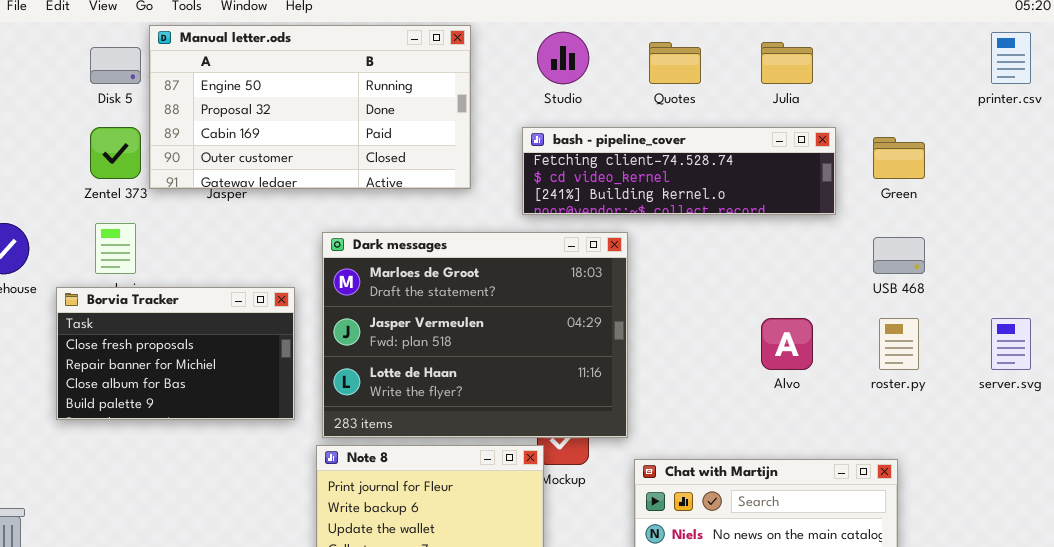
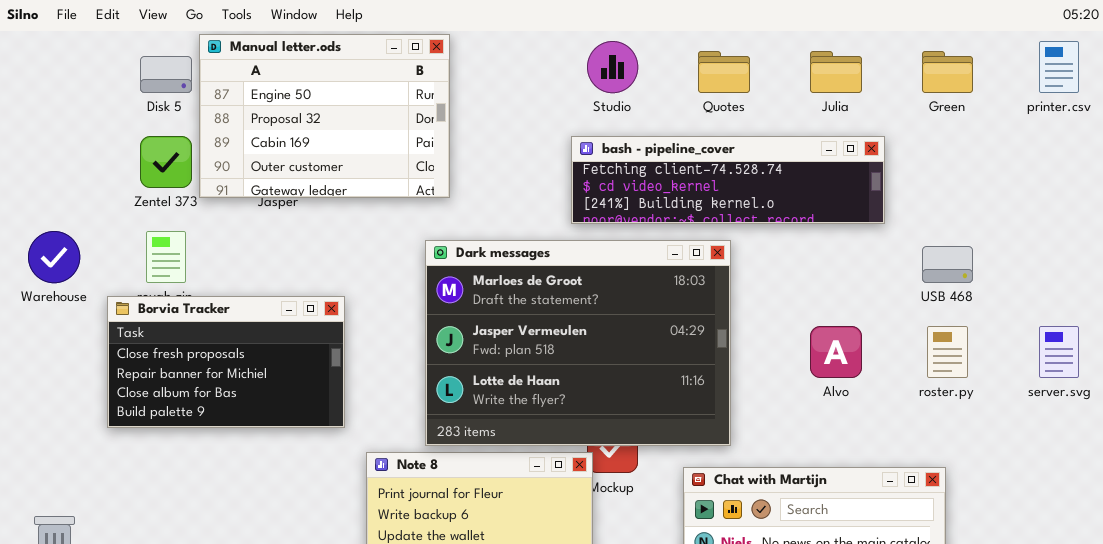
Manual letter.ods: [149,25,471,189] -> [199,34,450,198], resized
Green: [873,137,925,179] -> [922,51,973,93], moved
Dark messages: [322,232,628,438] -> [425,240,731,446], moved

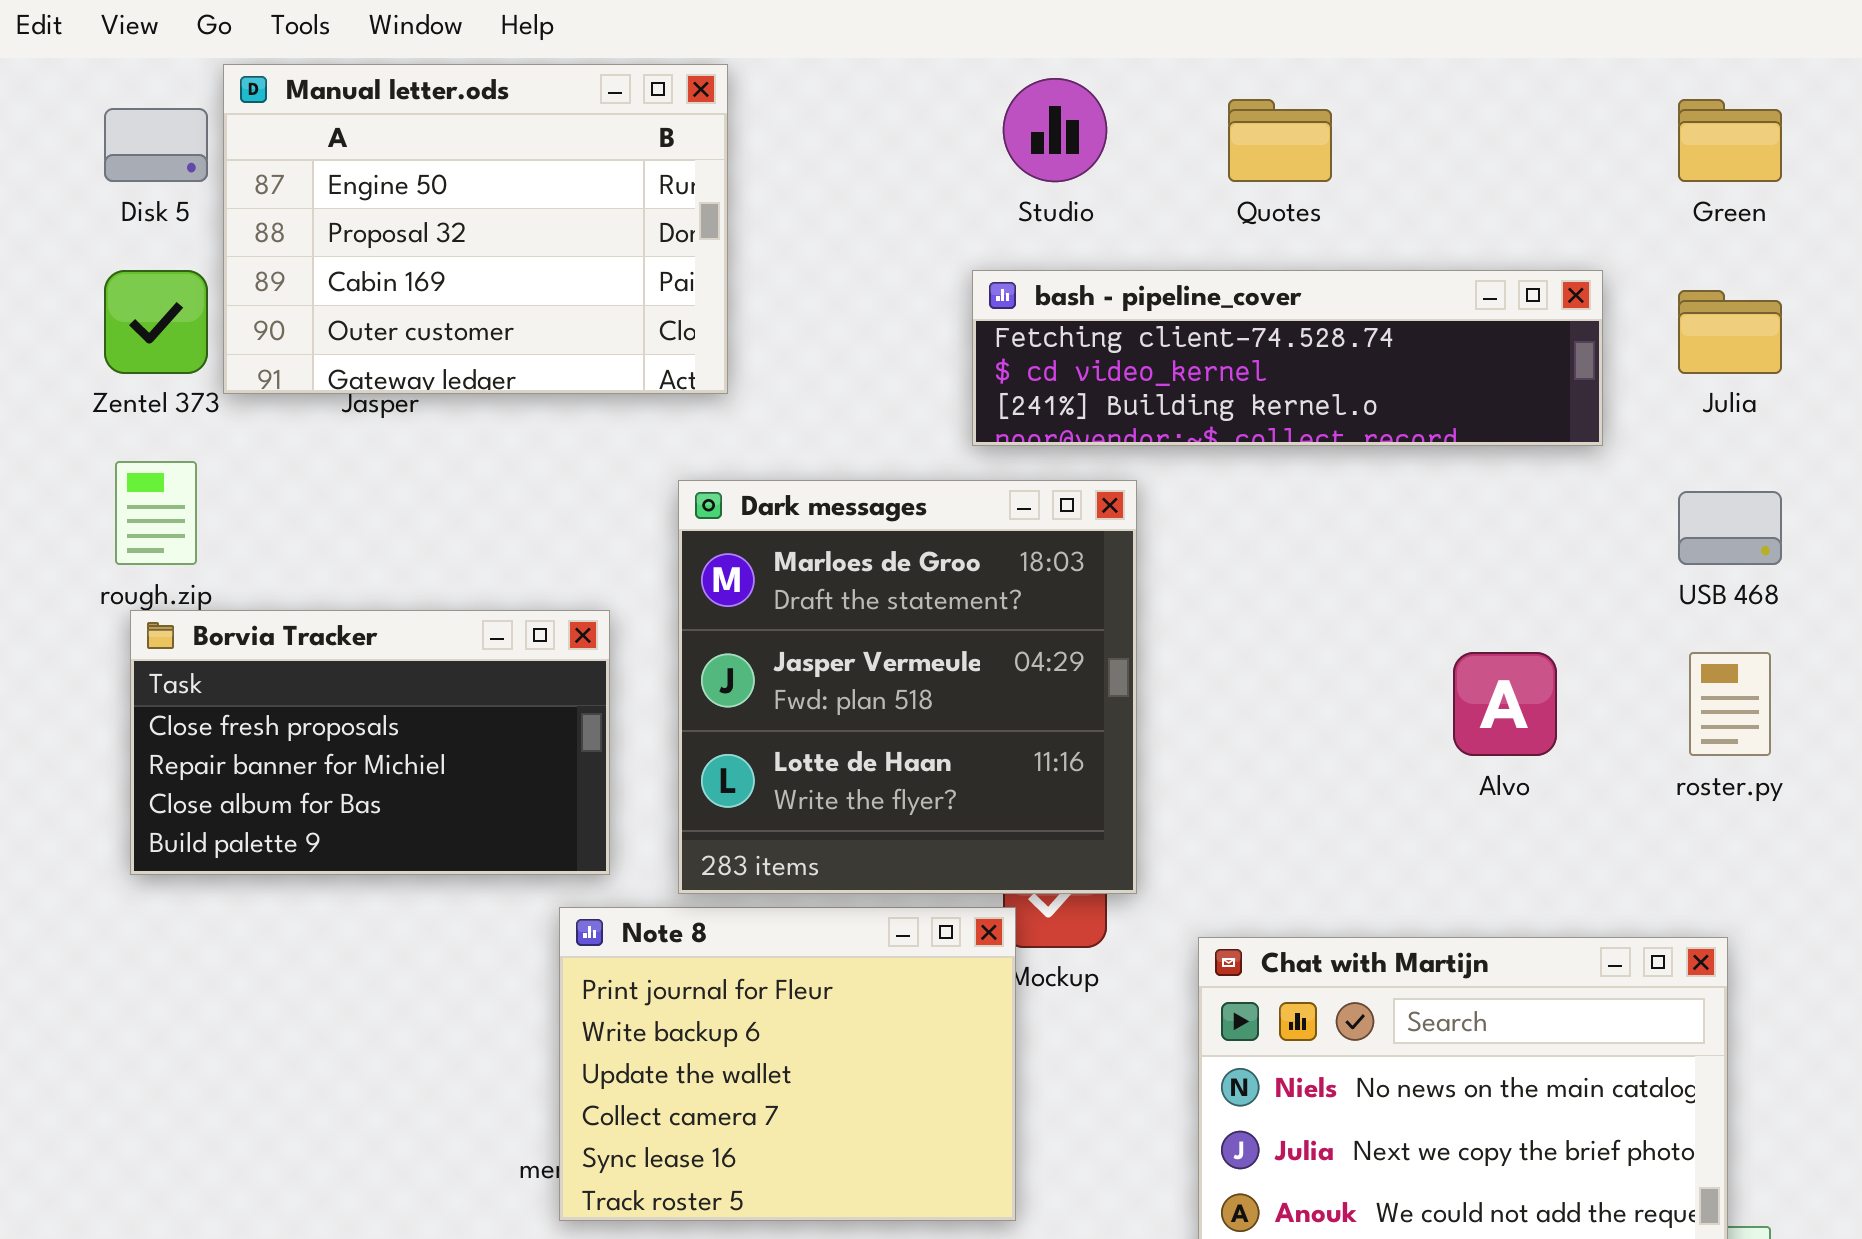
Julia: [810,51,862,93] -> [1678,290,1782,374], moved
Dark messages: [425,240,731,446] -> [678,480,1137,894], resized
Borvia Tracker: [107,296,345,428] -> [130,610,610,875], moved

